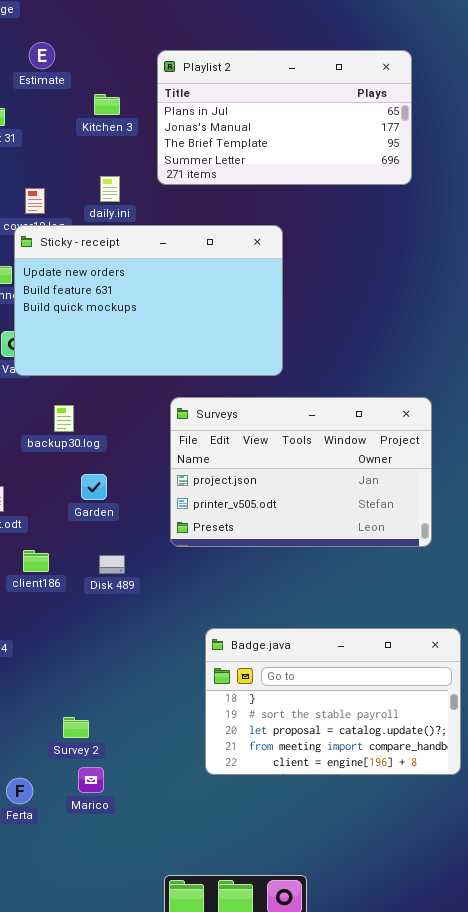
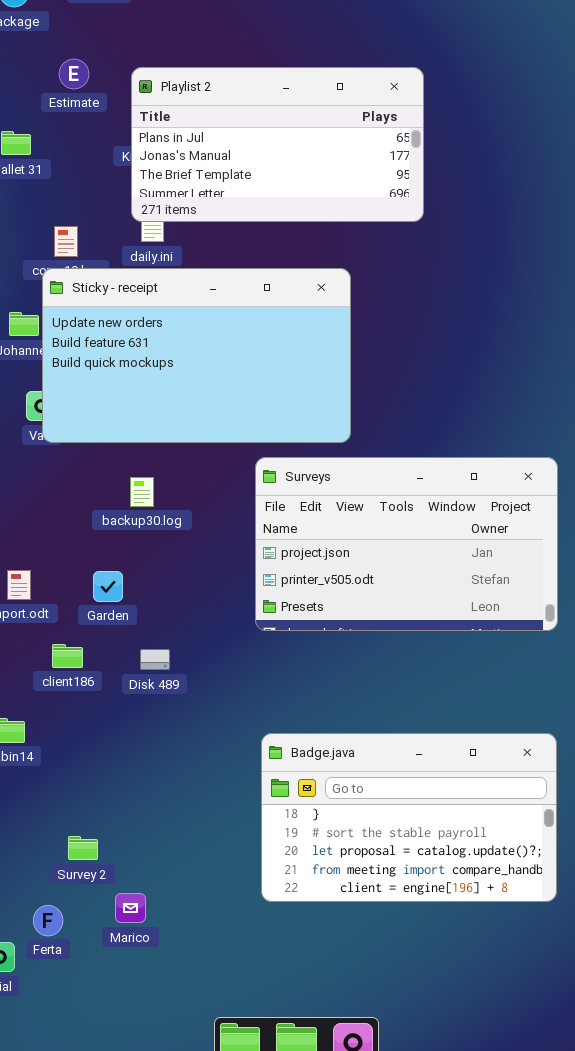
Playlist 2: [157,50,412,185] -> [131,67,424,222], moved
Surveys: [170,397,432,547] -> [255,457,558,631], moved
backup30.log: [54,405,74,432] -> [130,477,154,507], moved
Garden: [81,474,107,500] -> [93,571,123,602], moved
Survey 2: [63,717,89,738] -> [68,836,98,860], moved

